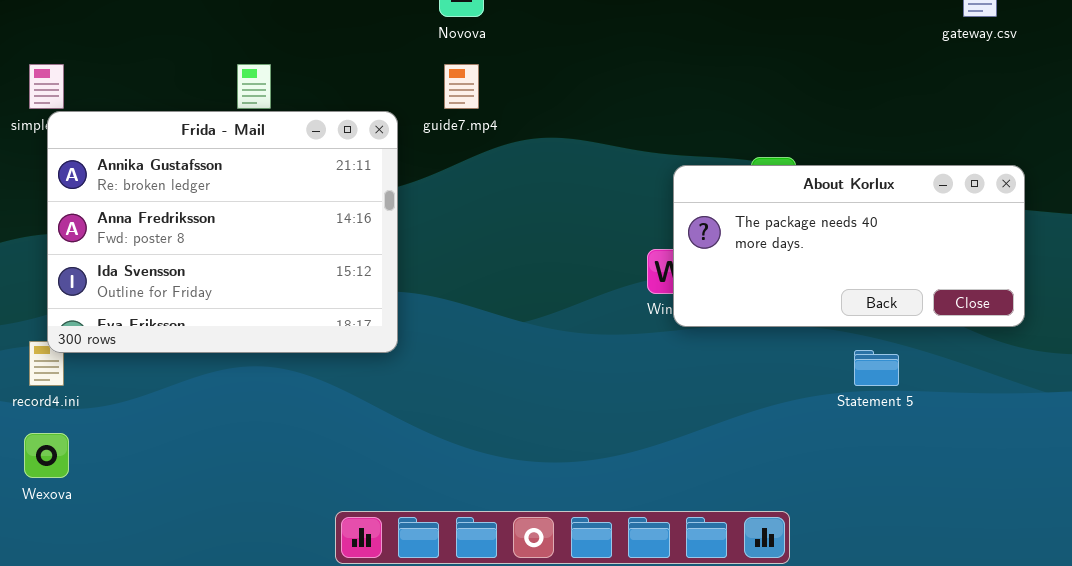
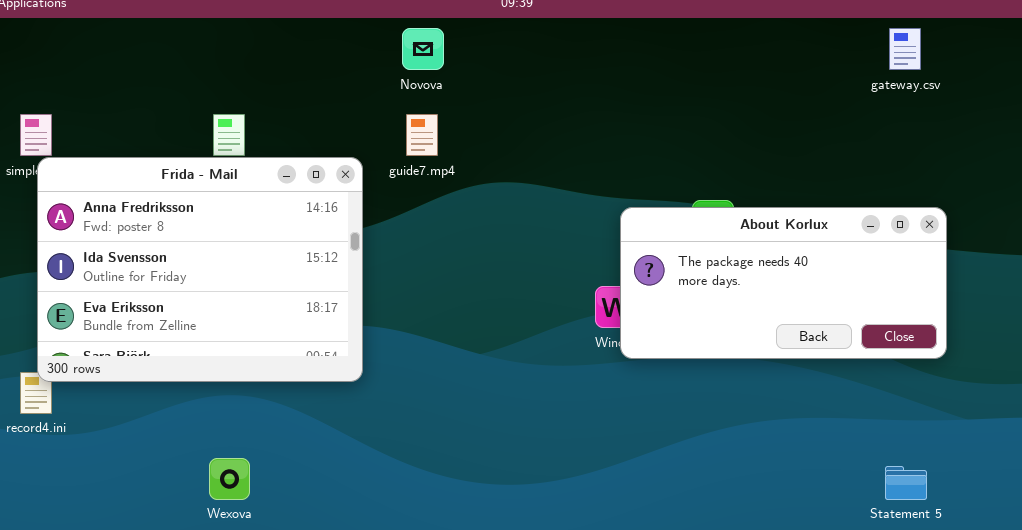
Frida - Mail: [47,111,398,353] -> [37,157,363,382], scrolled down 1 row
Statement 5: [854,350,899,386] -> [885,466,927,500], moved
Wexova: [24,433,69,478] -> [209,458,250,500], moved

